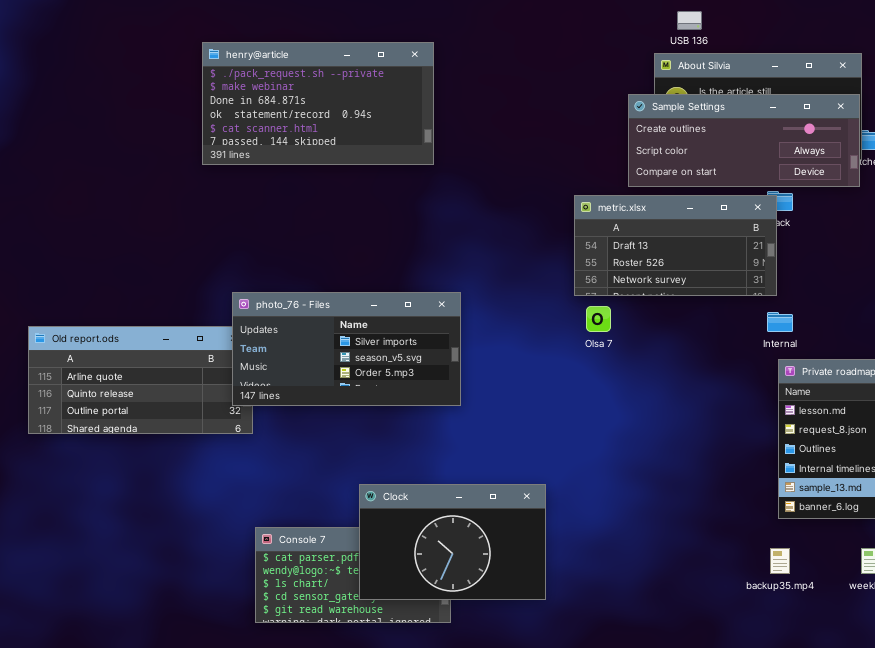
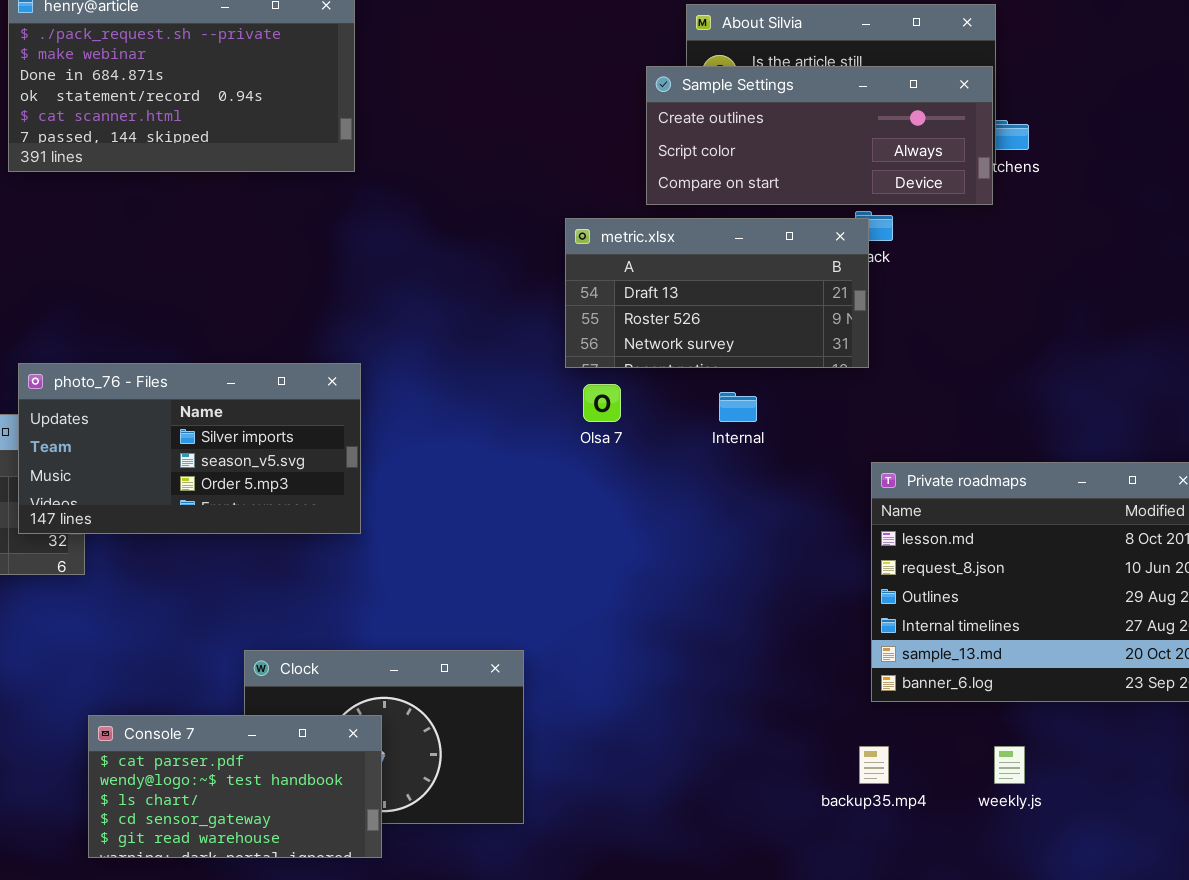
photo_76 - Files: [232,292,461,406] -> [18,363,361,534], moved
Internal: [767,312,793,332] -> [719,392,757,422], moved
Console 7: [255,527,451,623] -> [88,715,382,858], raised

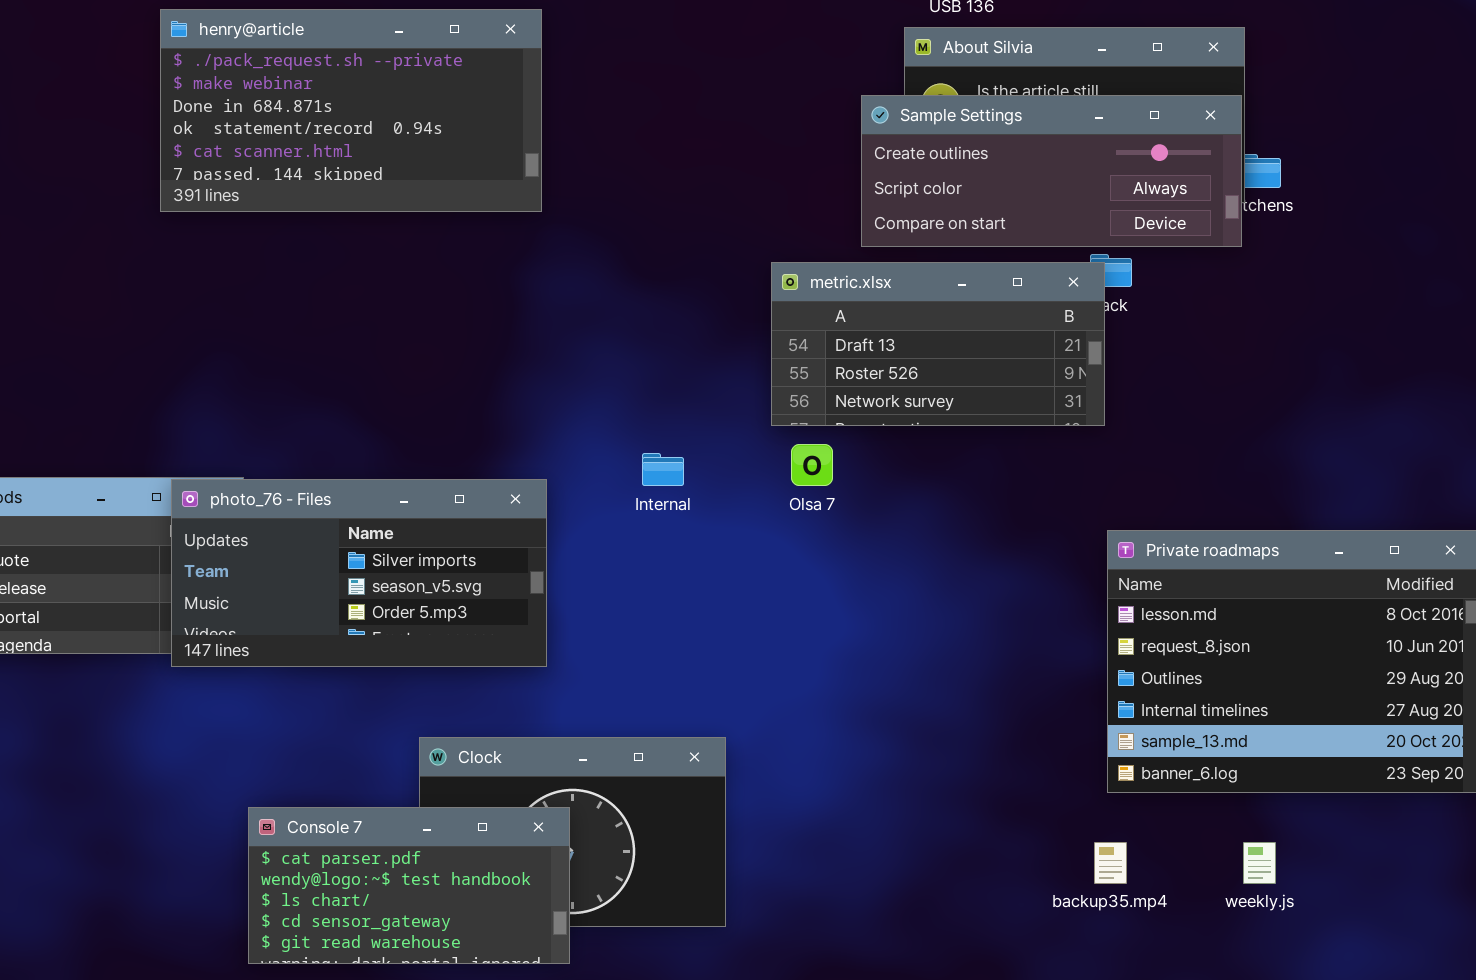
photo_76 - Files: [18,363,361,534] -> [171,479,547,667], moved
Internal: [719,392,757,422] -> [642,453,684,486], moved

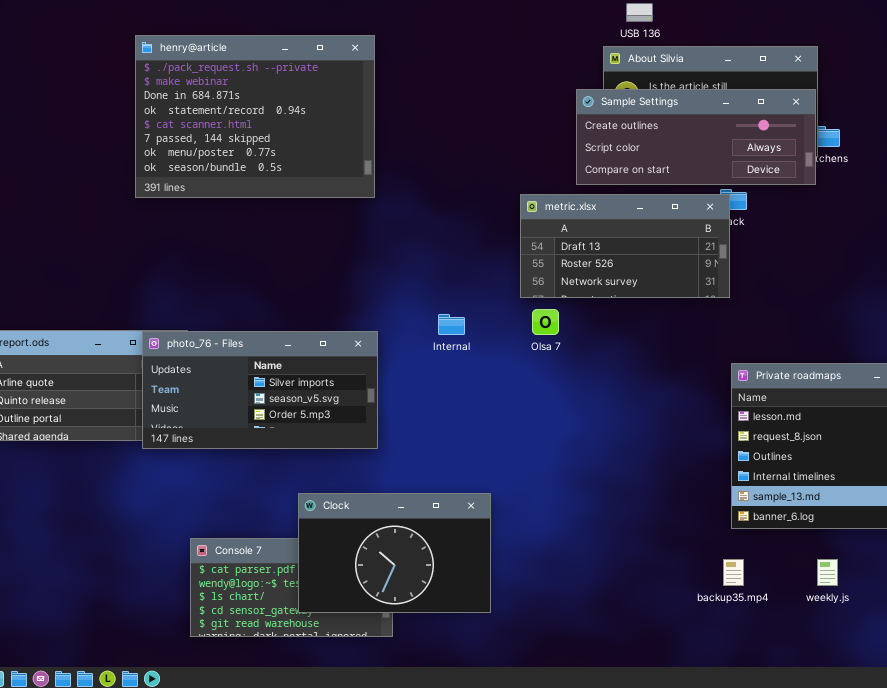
henry@article: [160,9,542,212] -> [135,35,375,198], resized
Clock: [419,737,726,927] -> [298,493,491,613], raised

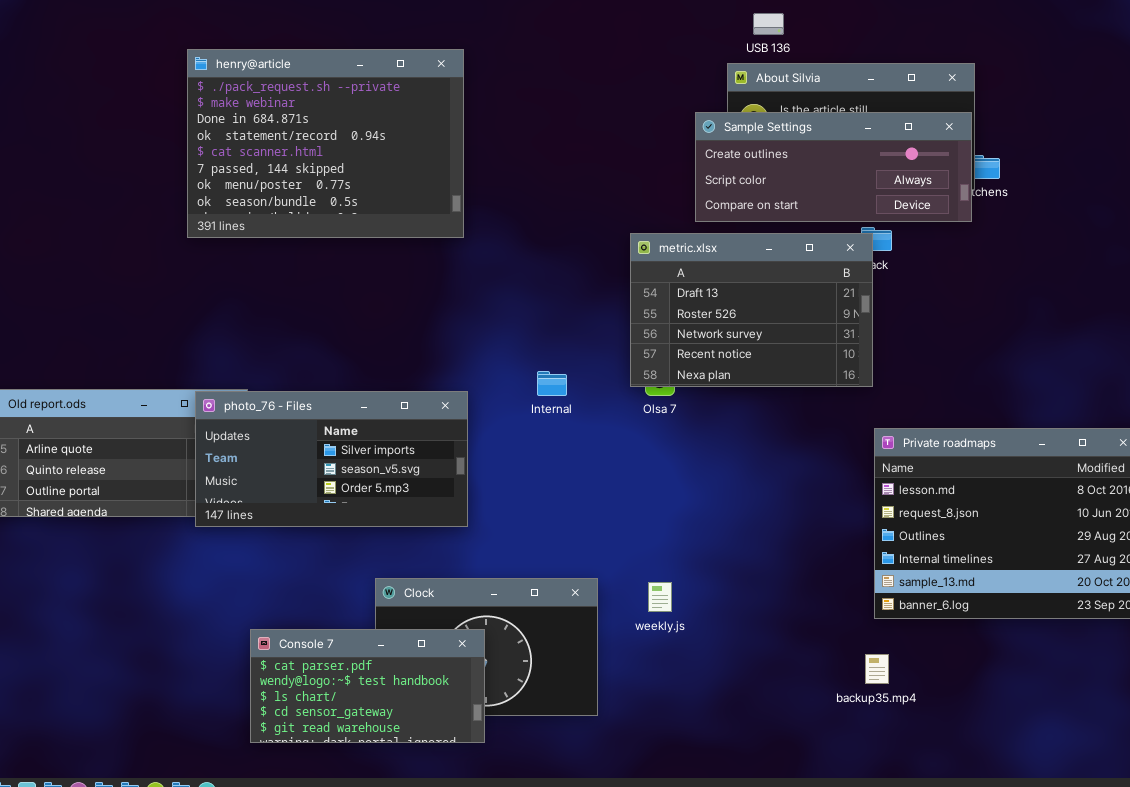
metric.xlsx: [520,194,730,298] -> [630,233,873,387], resized
Console 7: [190,538,393,637] -> [250,629,485,743], raised
weekly.js: [817,559,838,586] -> [648,582,672,612], moved

